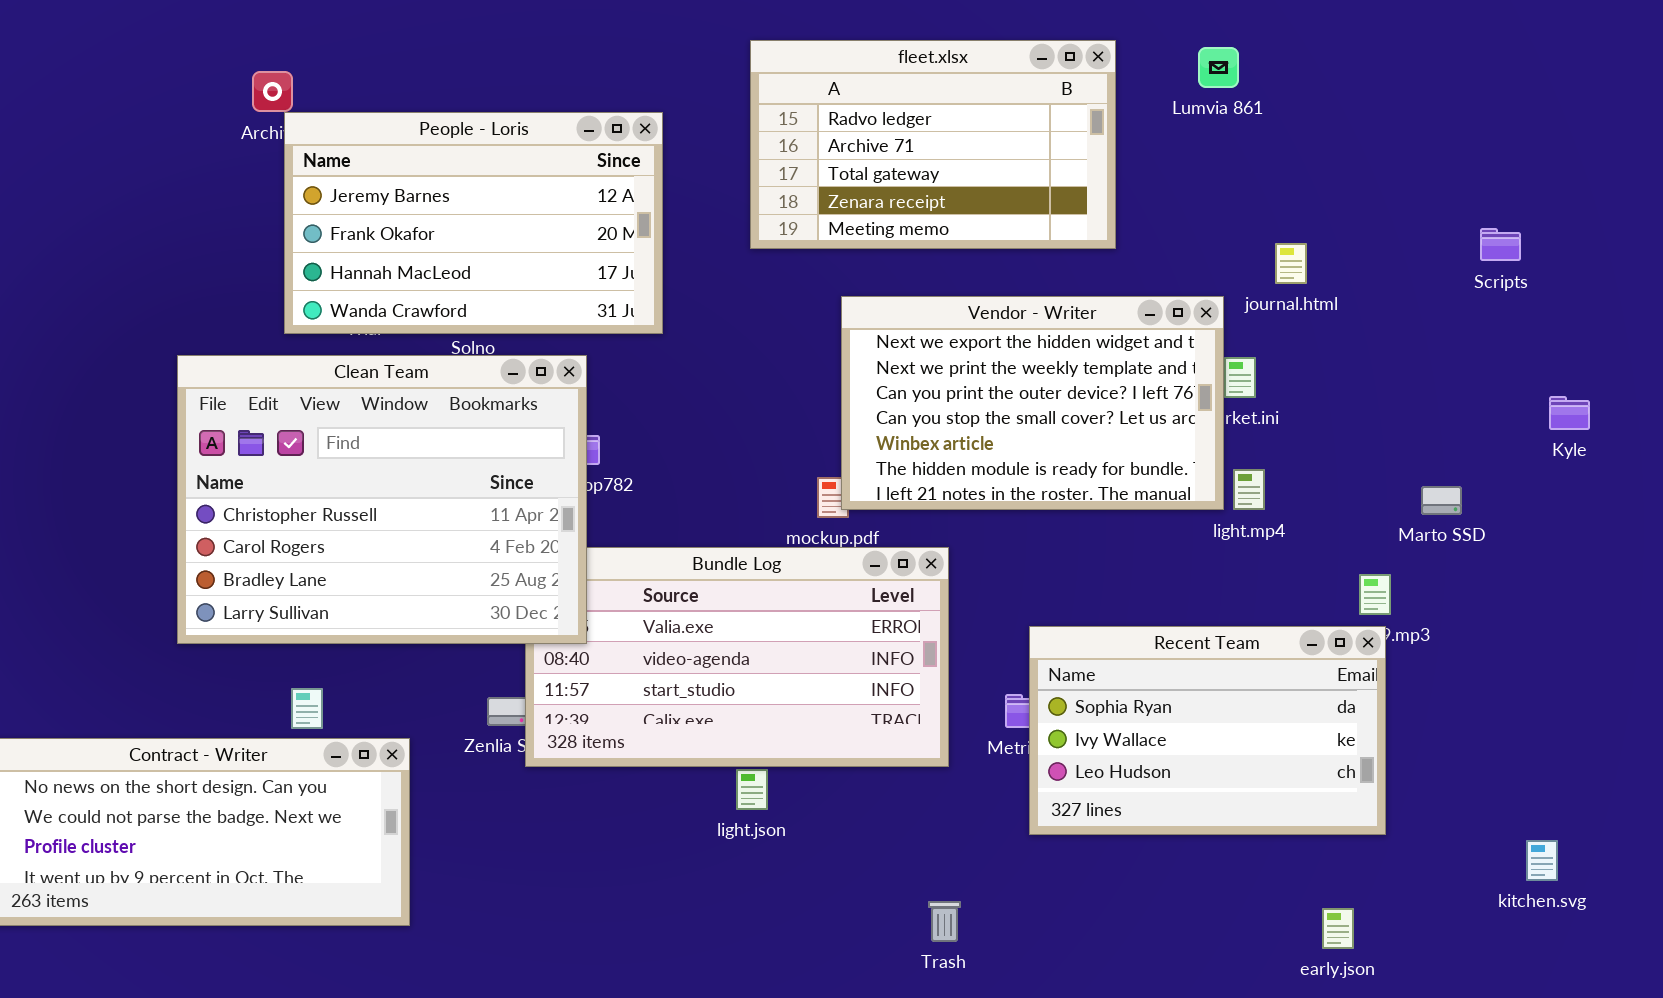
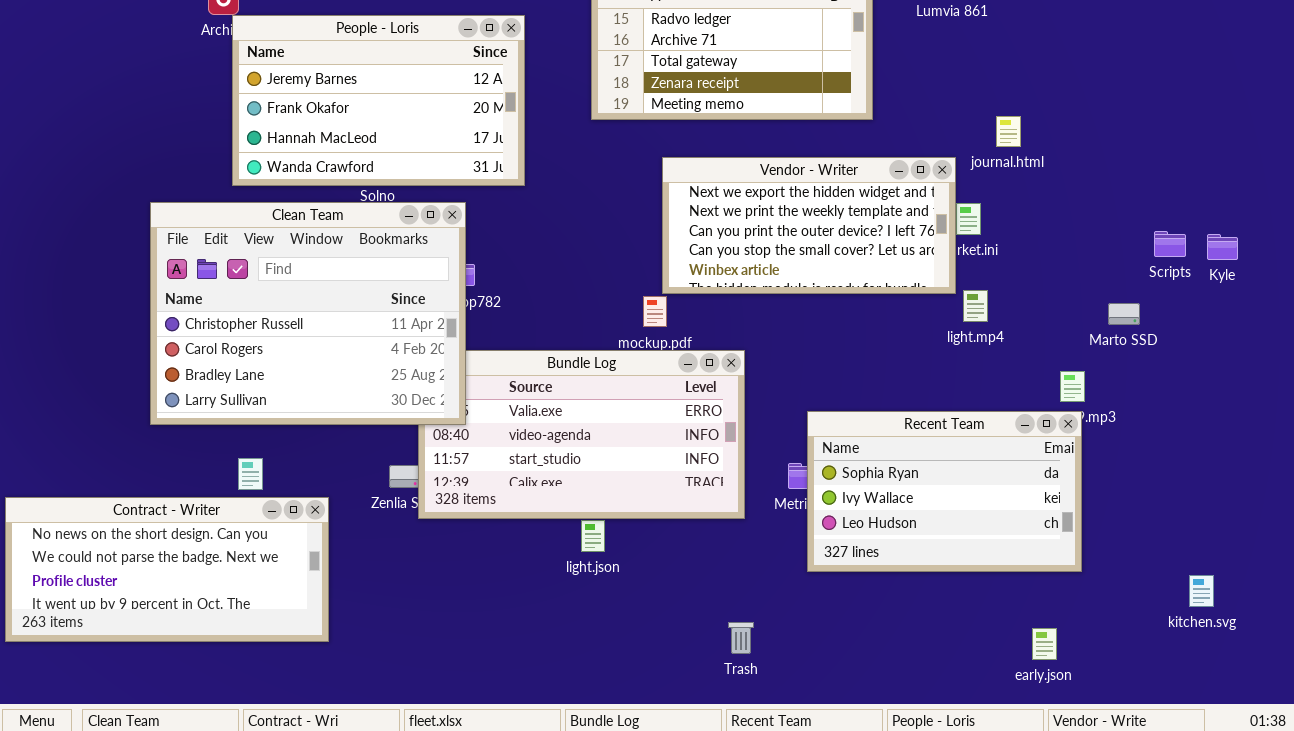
Scripts: [1480,228,1521,261] -> [1154,231,1186,257], moved
Vendor - Writer: [841,296,1224,510] -> [662,157,956,294], resized

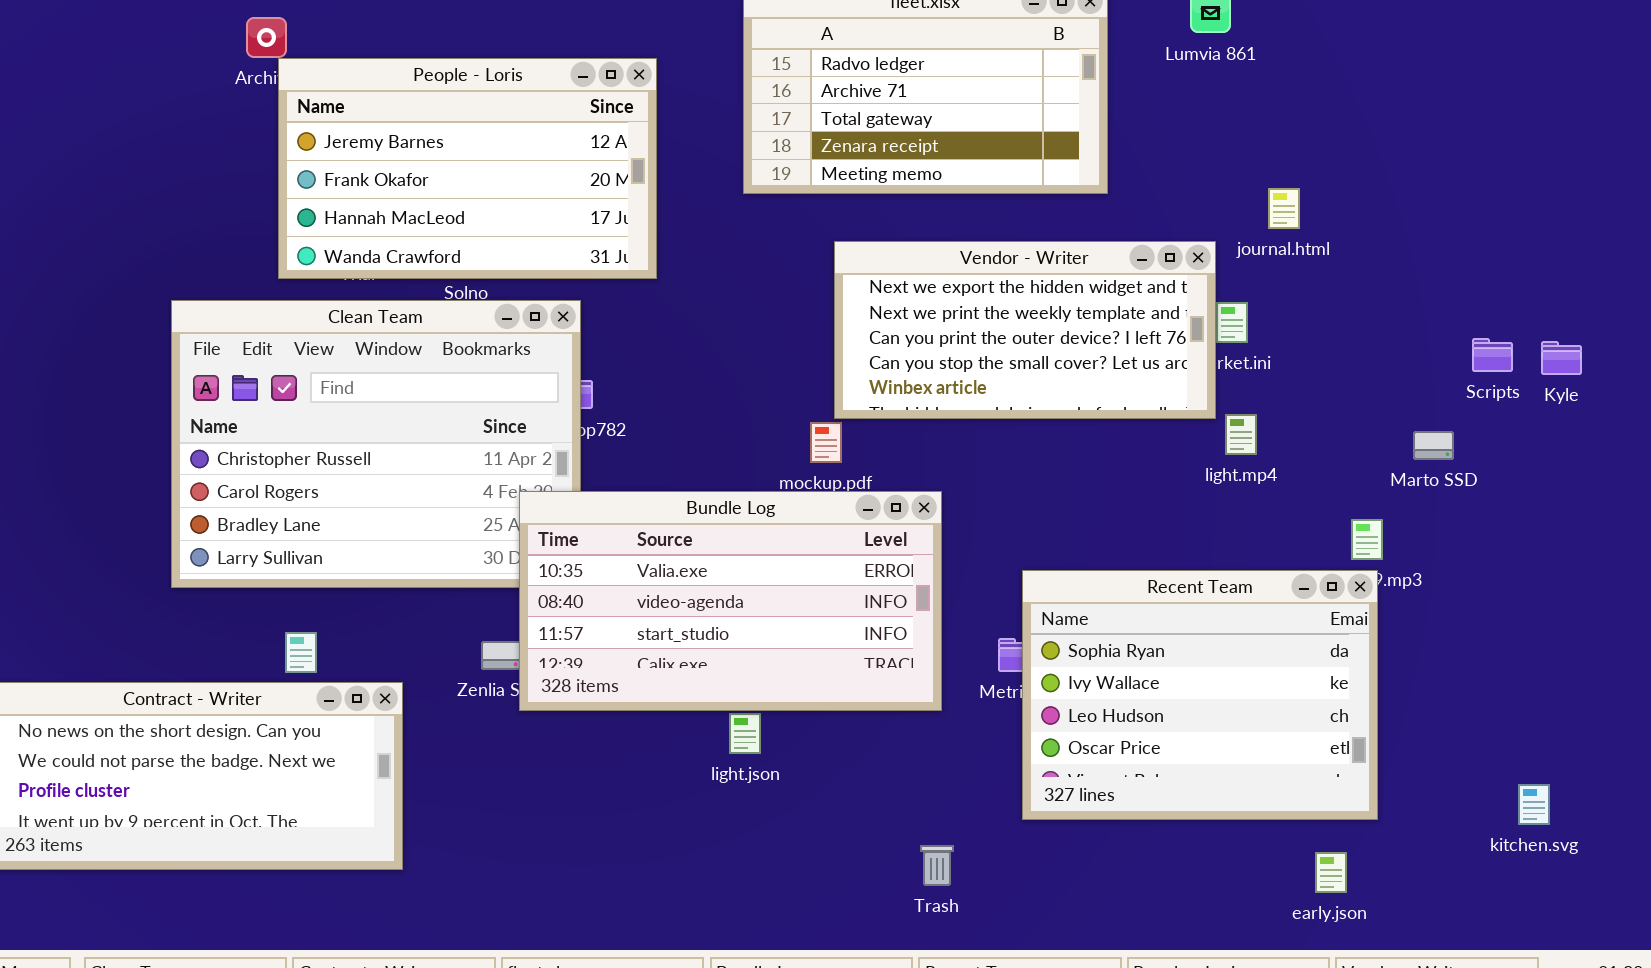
Bundle Log: [418,350,745,519] -> [519,491,942,711], raised
Recent Team: [807,411,1082,572] -> [1022,570,1378,820], resized

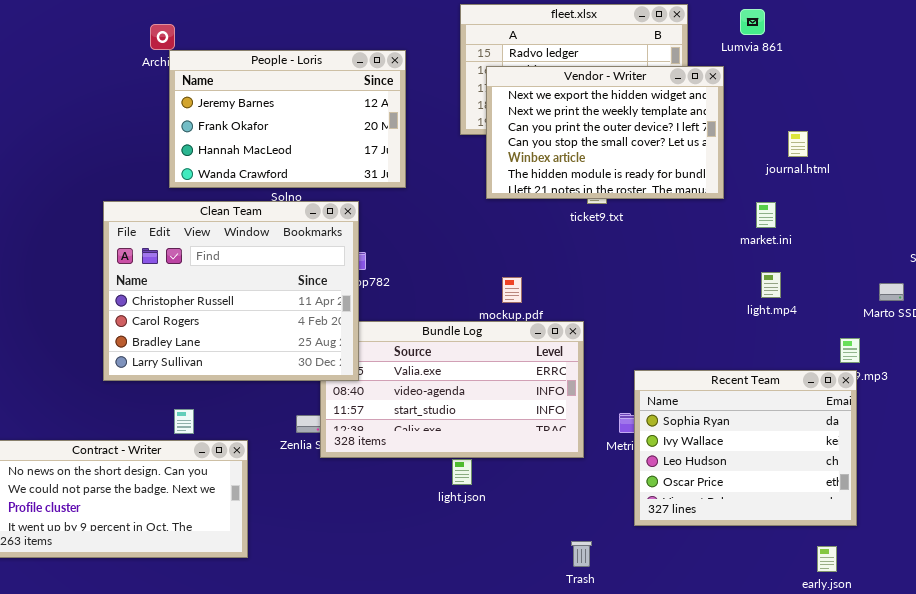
Vendor - Writer: [834,241,1216,419] -> [486,66,724,199], moved, resized
Clean Team: [171,300,581,588] -> [103,201,359,381], raised

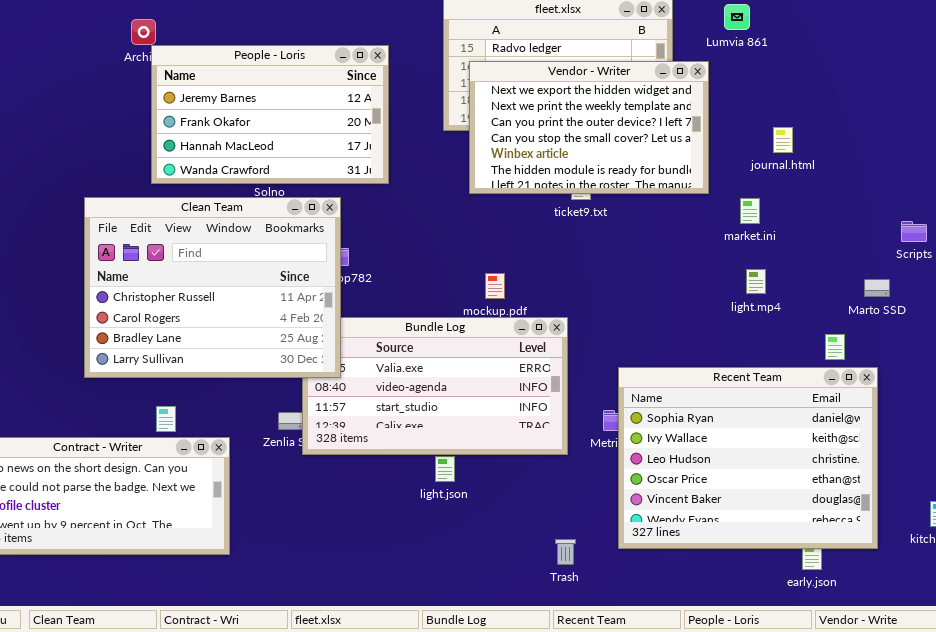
Recent Team: [634,370,857,526] -> [618,367,878,549], resized

